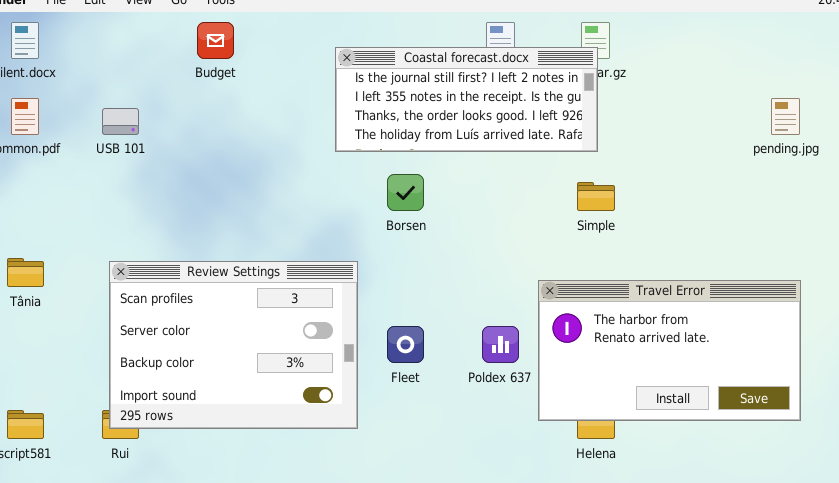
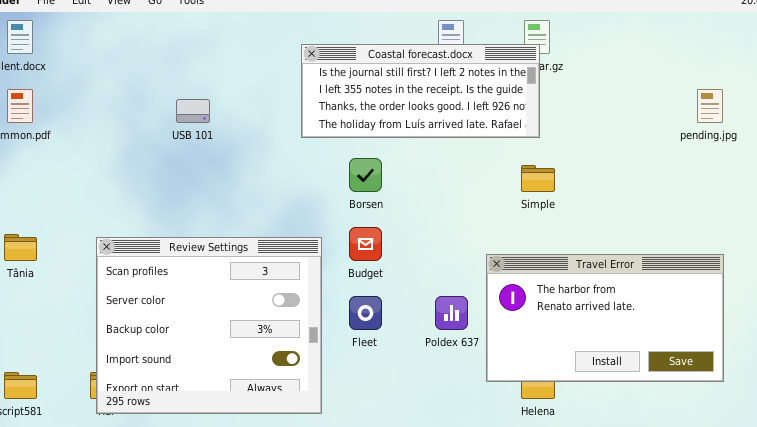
Budget: [197,22,234,59] -> [349,227,382,261], moved
USB 101: [102,108,139,135] -> [176,99,210,123], moved
Review Settings: [109,261,358,429] -> [96,237,322,414], resized

